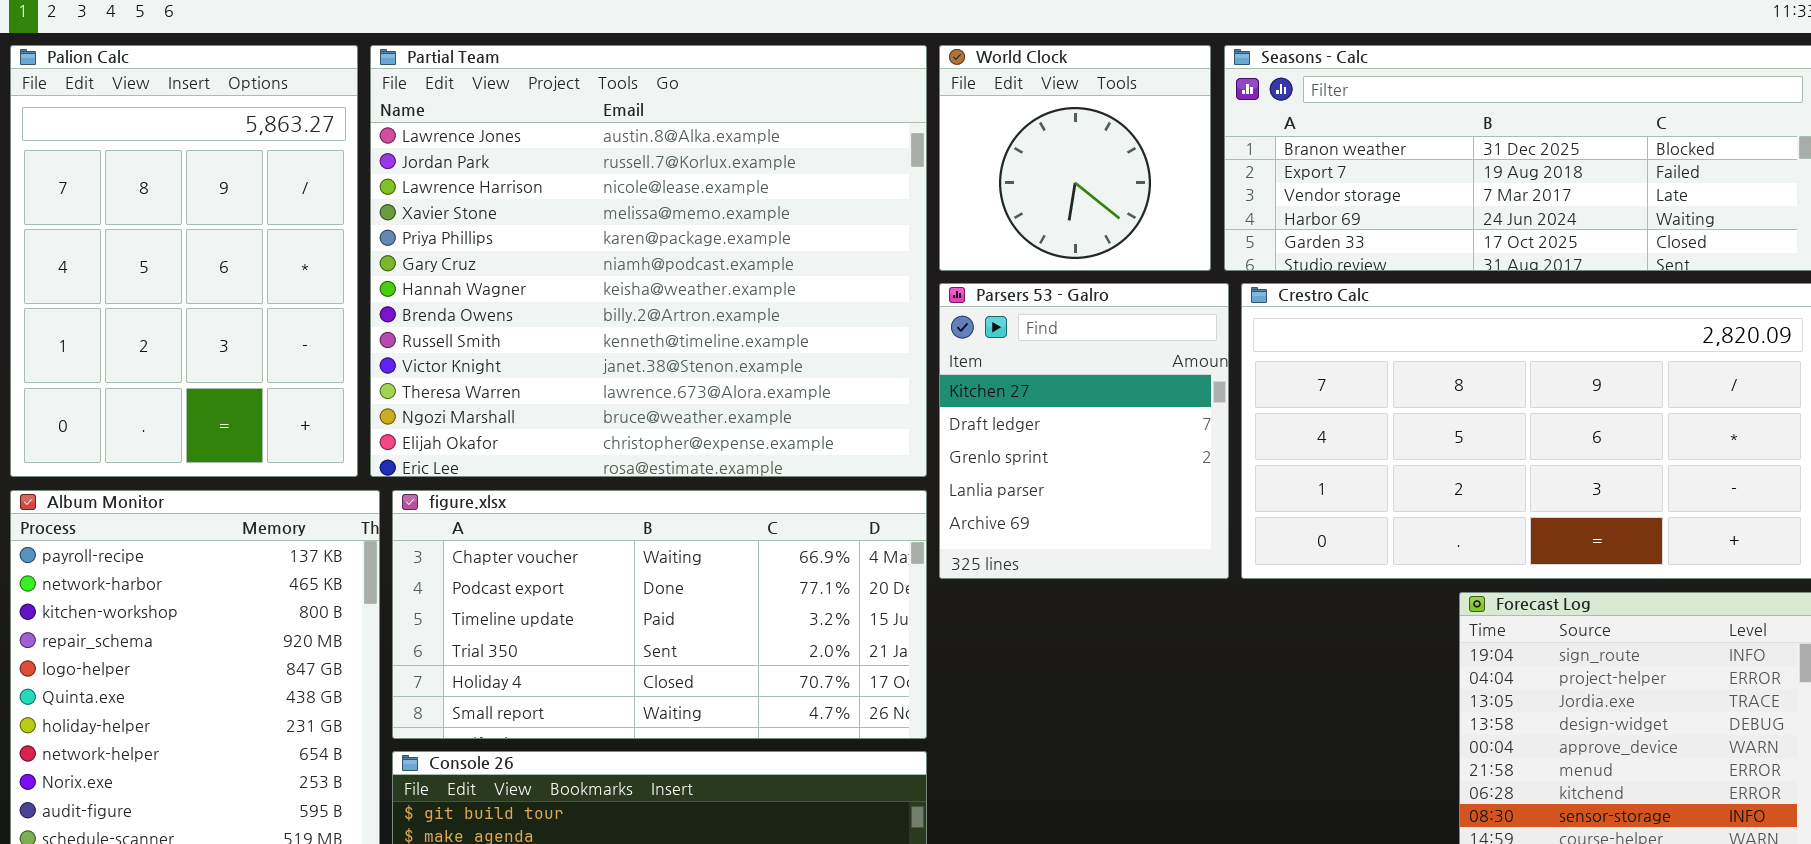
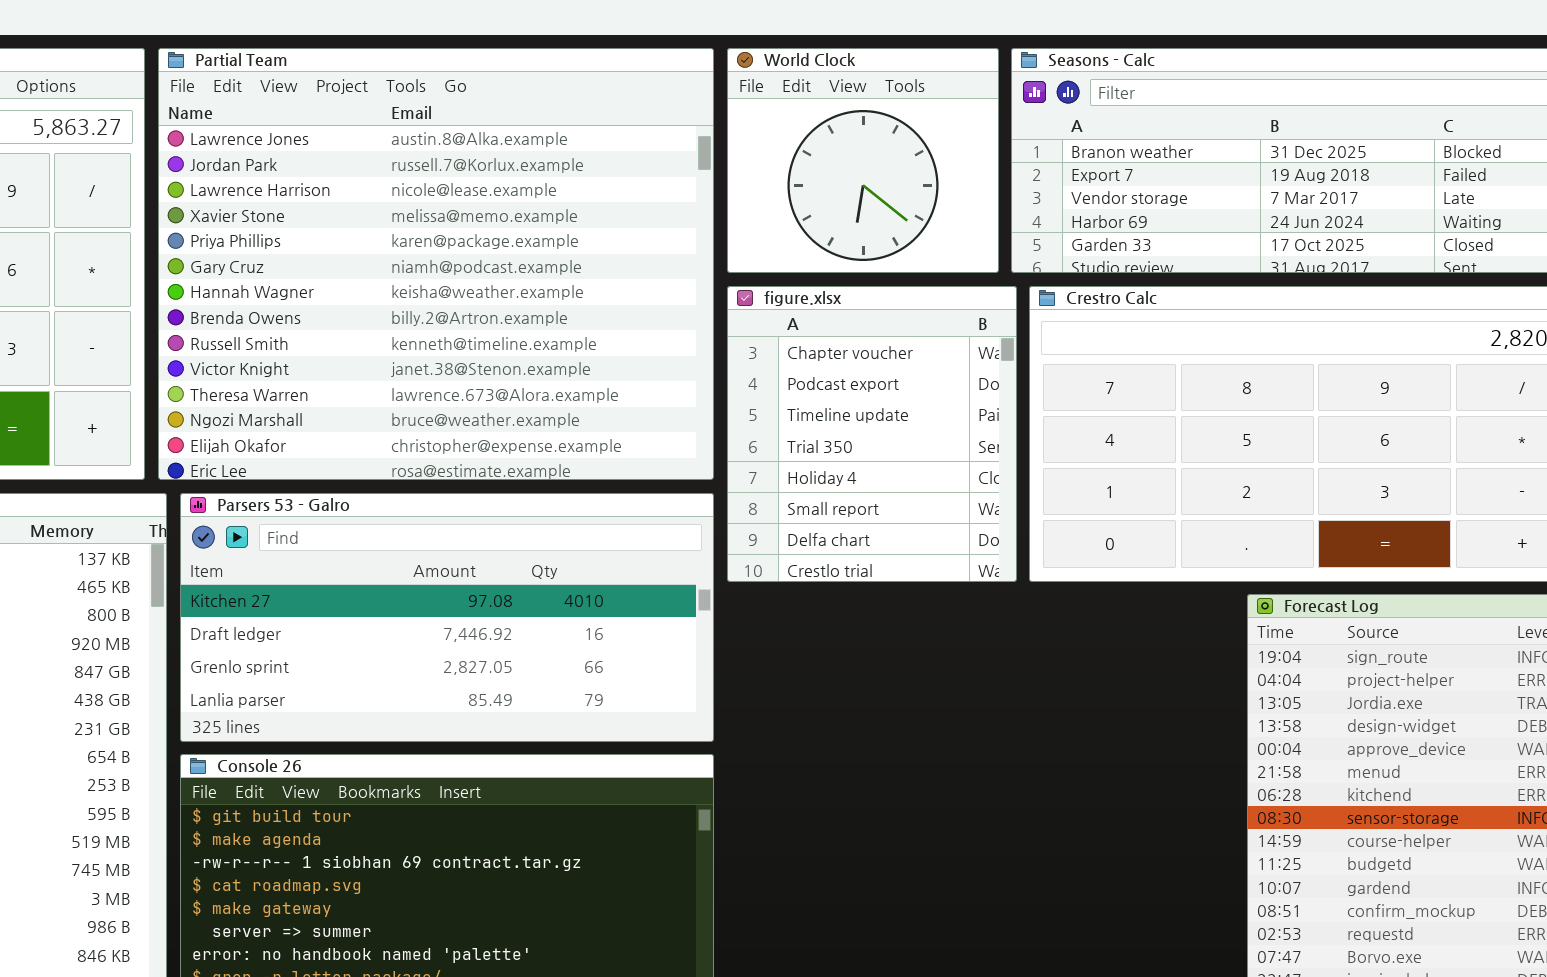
Parsers 53 - Galro: [939,283,1229,579] -> [180,493,714,742], moved, resized
figure.xlsx: [392,490,927,739] -> [727,286,1017,582], moved, resized

